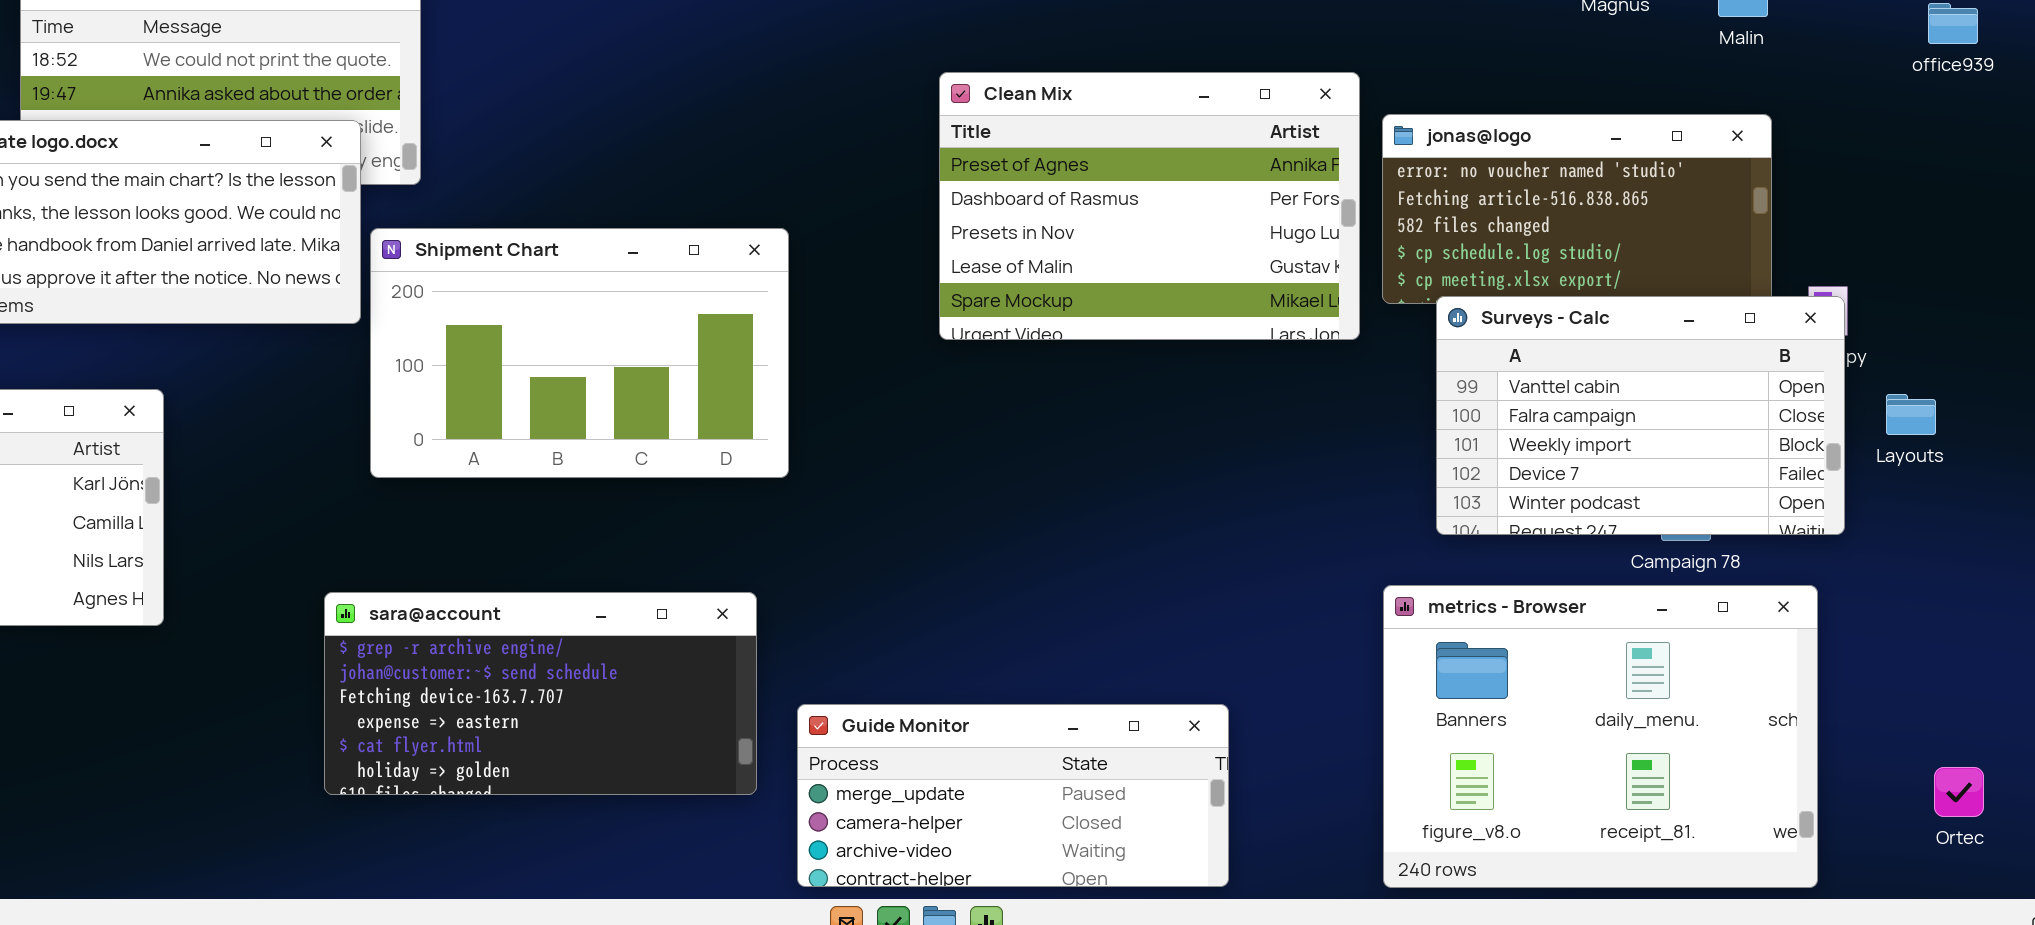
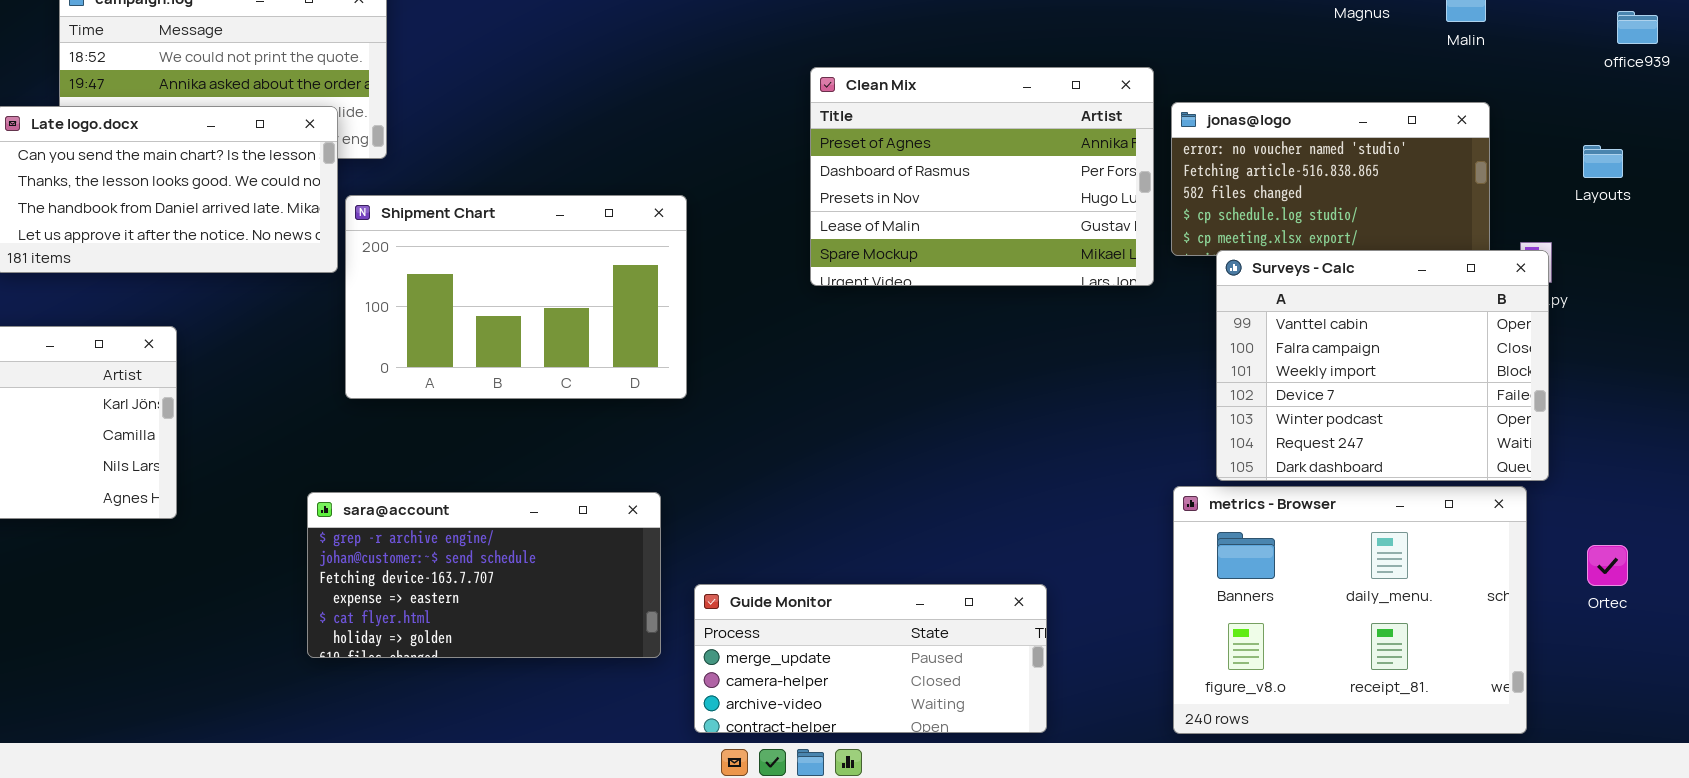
Surveys - Calc: [1436,296,1845,535] -> [1216,250,1549,481], resized
Layouts: [1886,394,1936,435] -> [1583,145,1623,178], moved
Ortec: [1934,767,1984,817] -> [1587,545,1628,586], moved

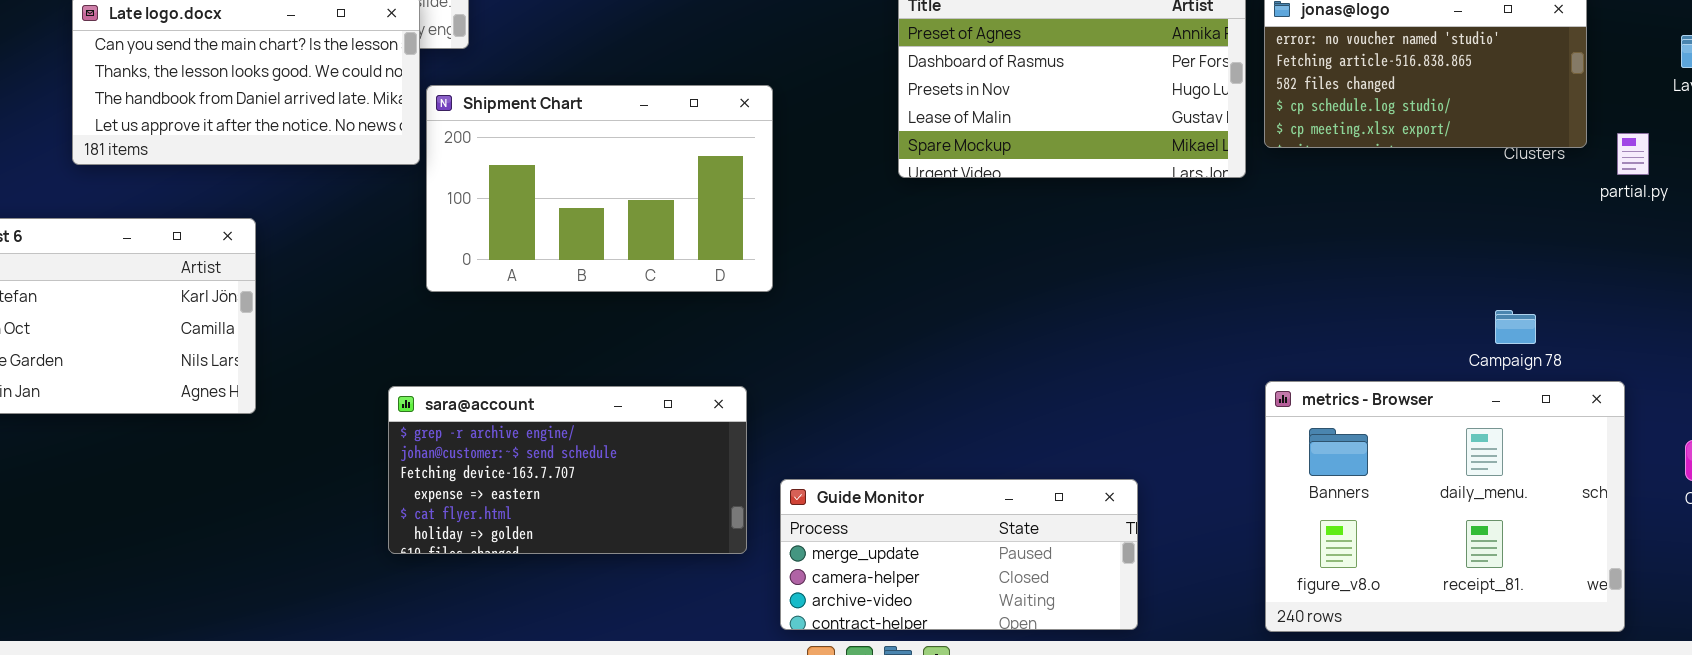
Surveys - Calc: [1216,250,1549,481] -> none, closed

